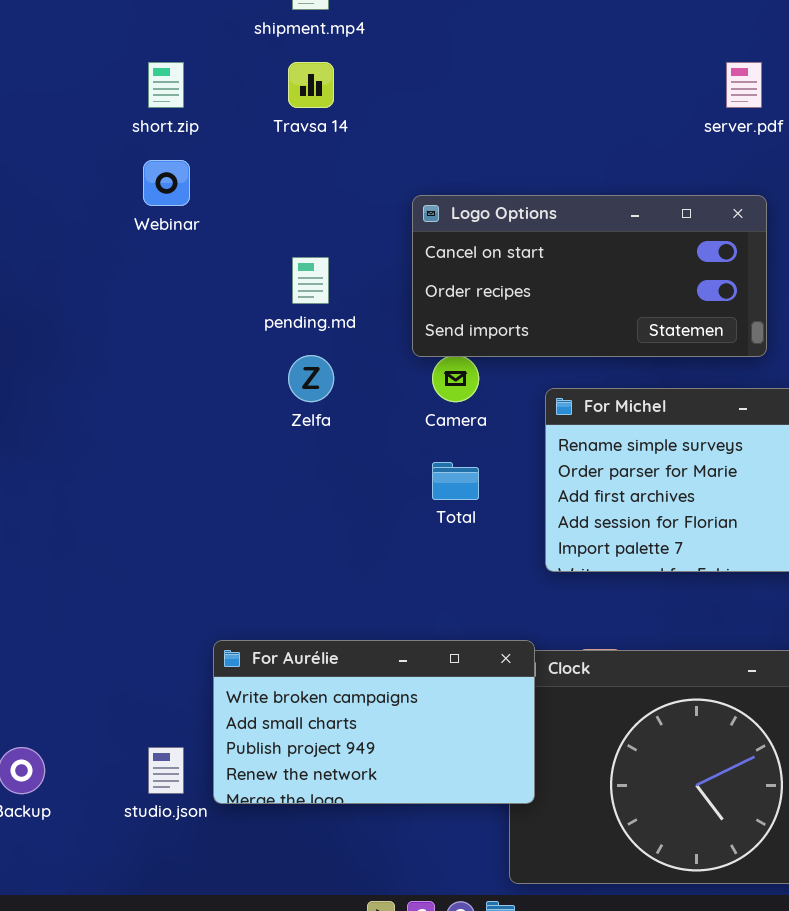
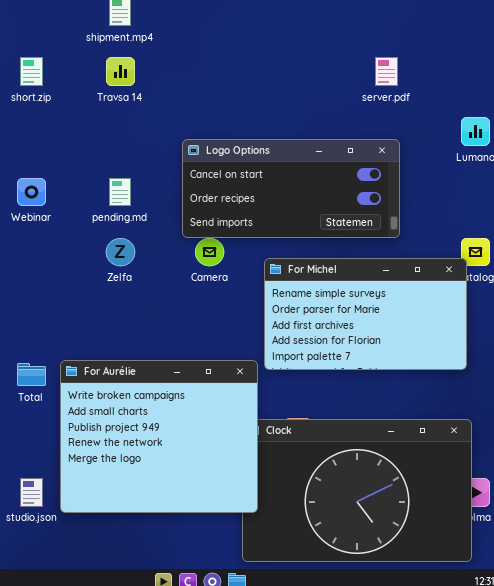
Webinar: [143,160,190,206] -> [17,178,46,206], moved
Total: [432,462,479,500] -> [17,363,46,386], moved
For Aurélie: [213,640,535,804] -> [60,360,258,513], resized

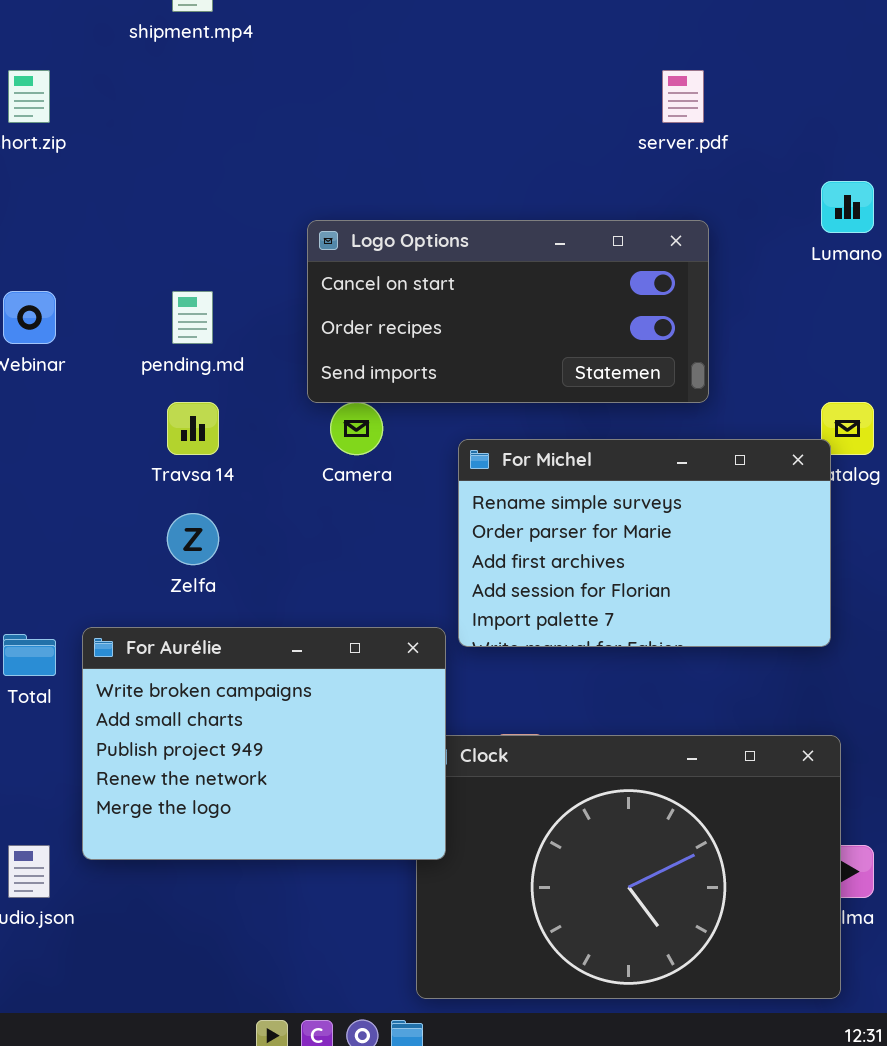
Travsa 14: [106,57,135,86] -> [167,402,219,455], moved
Zelfa: [106,238,135,266] -> [167,513,219,565], moved
For Aurélie: [60,360,258,513] -> [82,627,446,860], resized

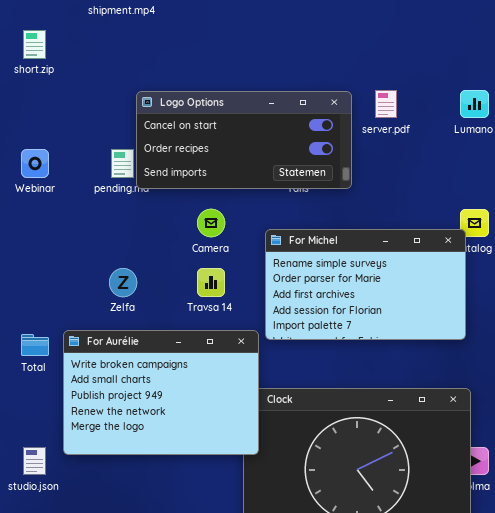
server.pdf: [662,70,704,123] -> [375,90,397,118], moved
Logo Options: [307,220,709,403] -> [136,91,352,189], moved
Travsa 14: [167,402,219,455] -> [197,268,225,297], moved

